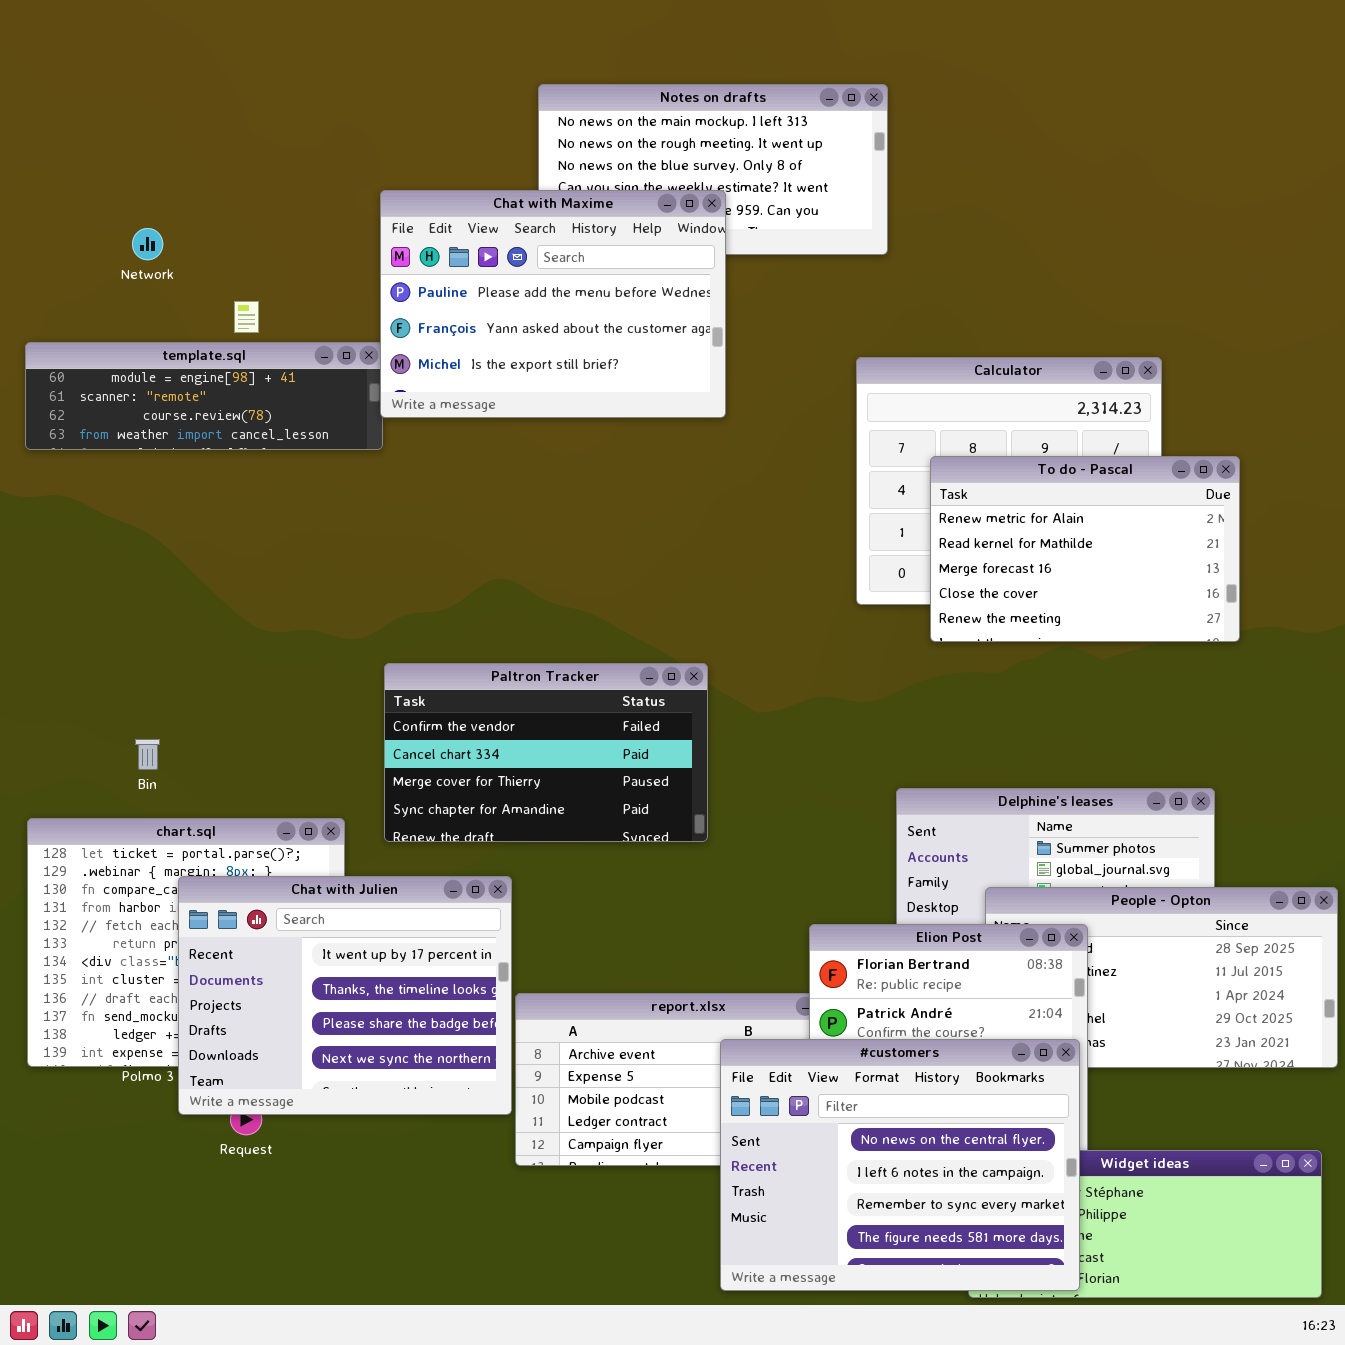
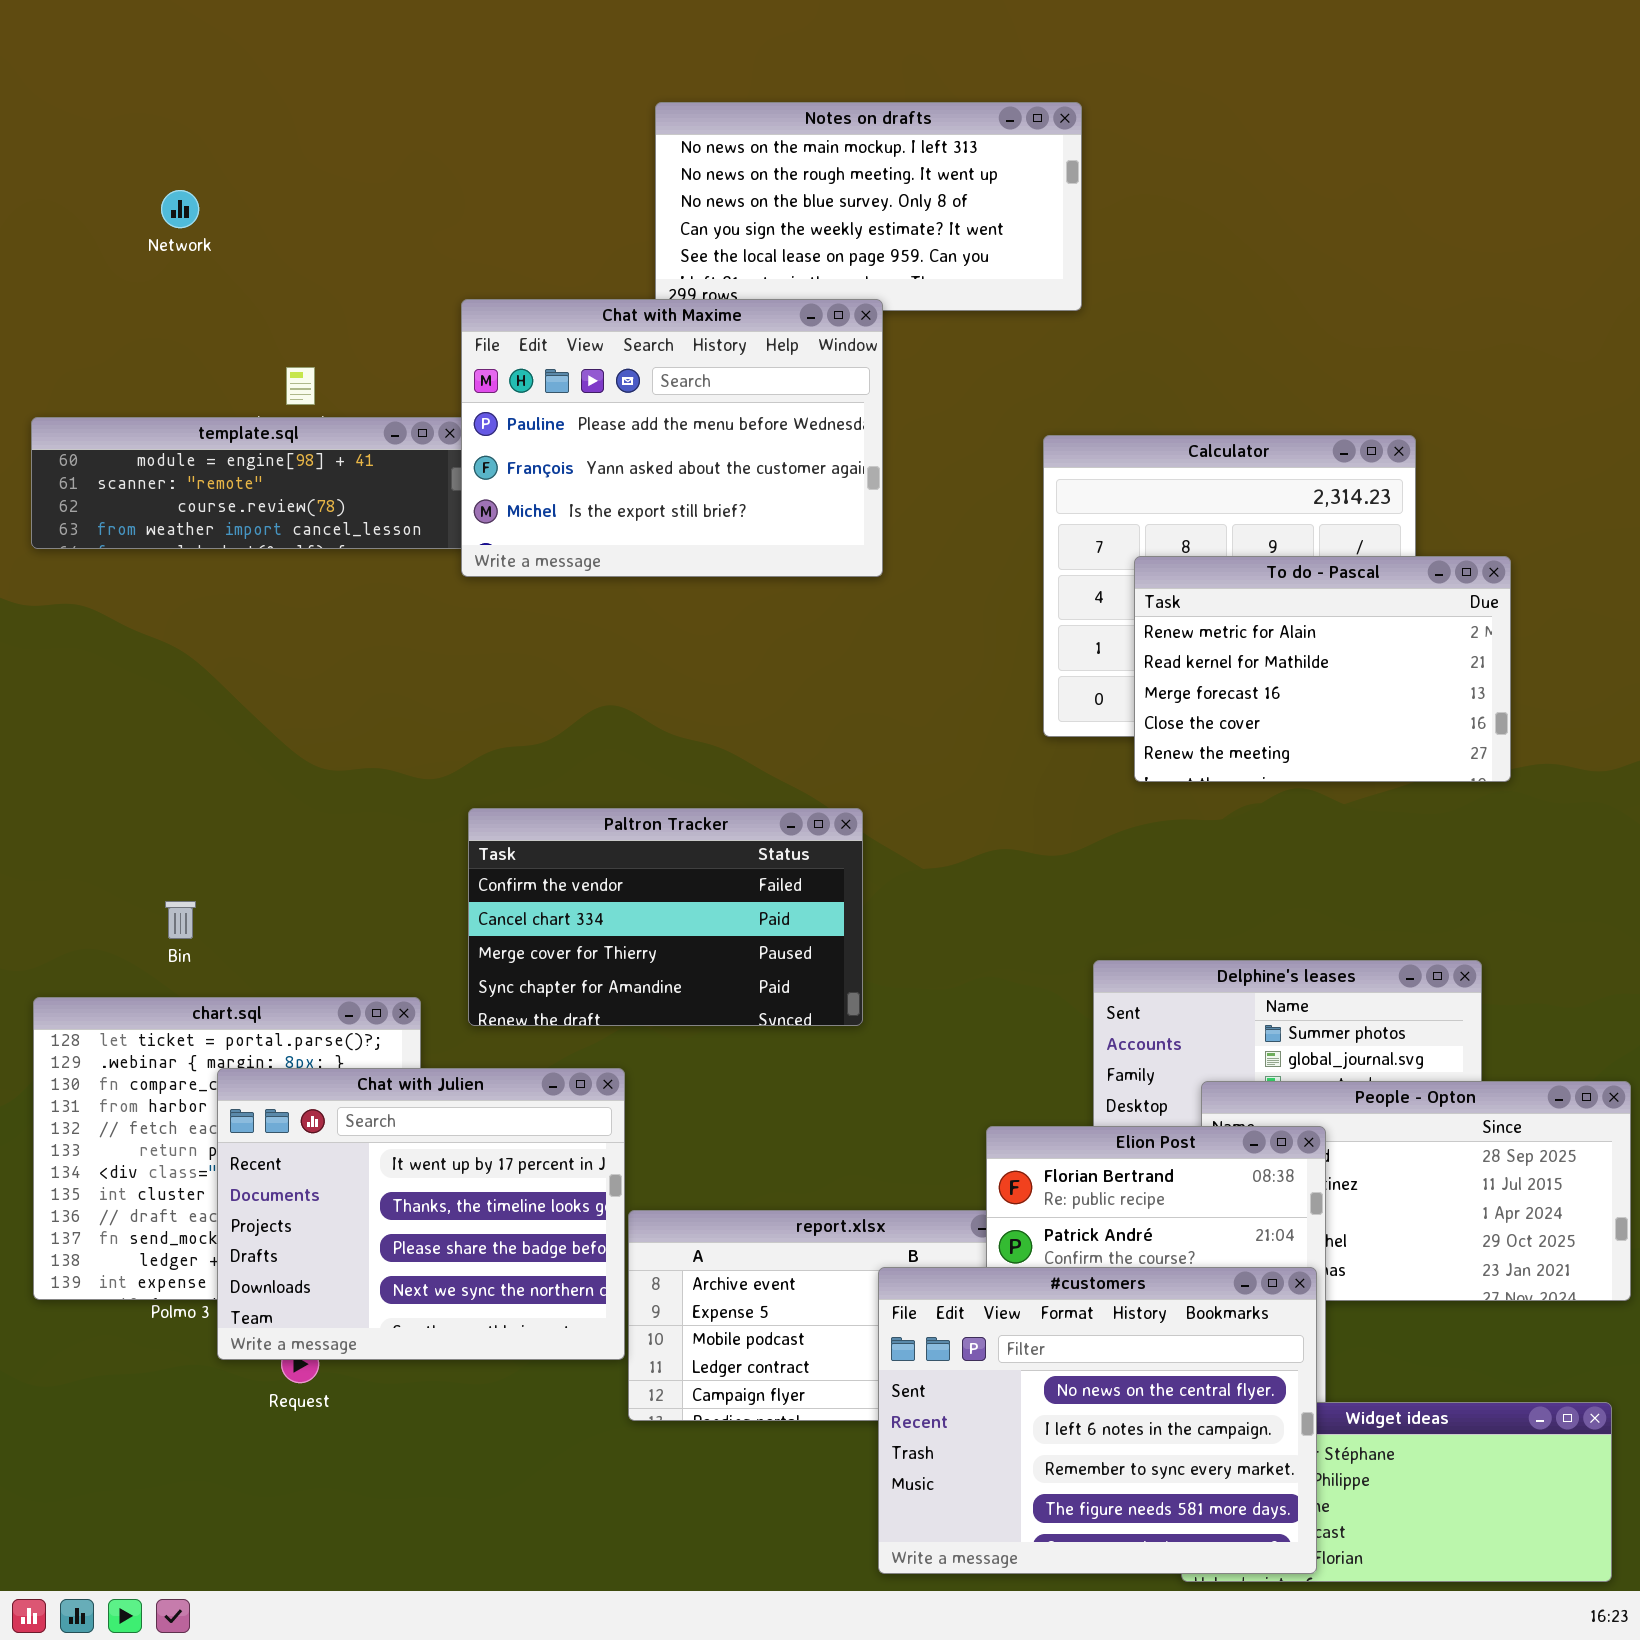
Chat with Maxime: [380,190,726,418] -> [461,299,883,577], moved
Network: [132,228,163,260] -> [161,190,199,228], moved

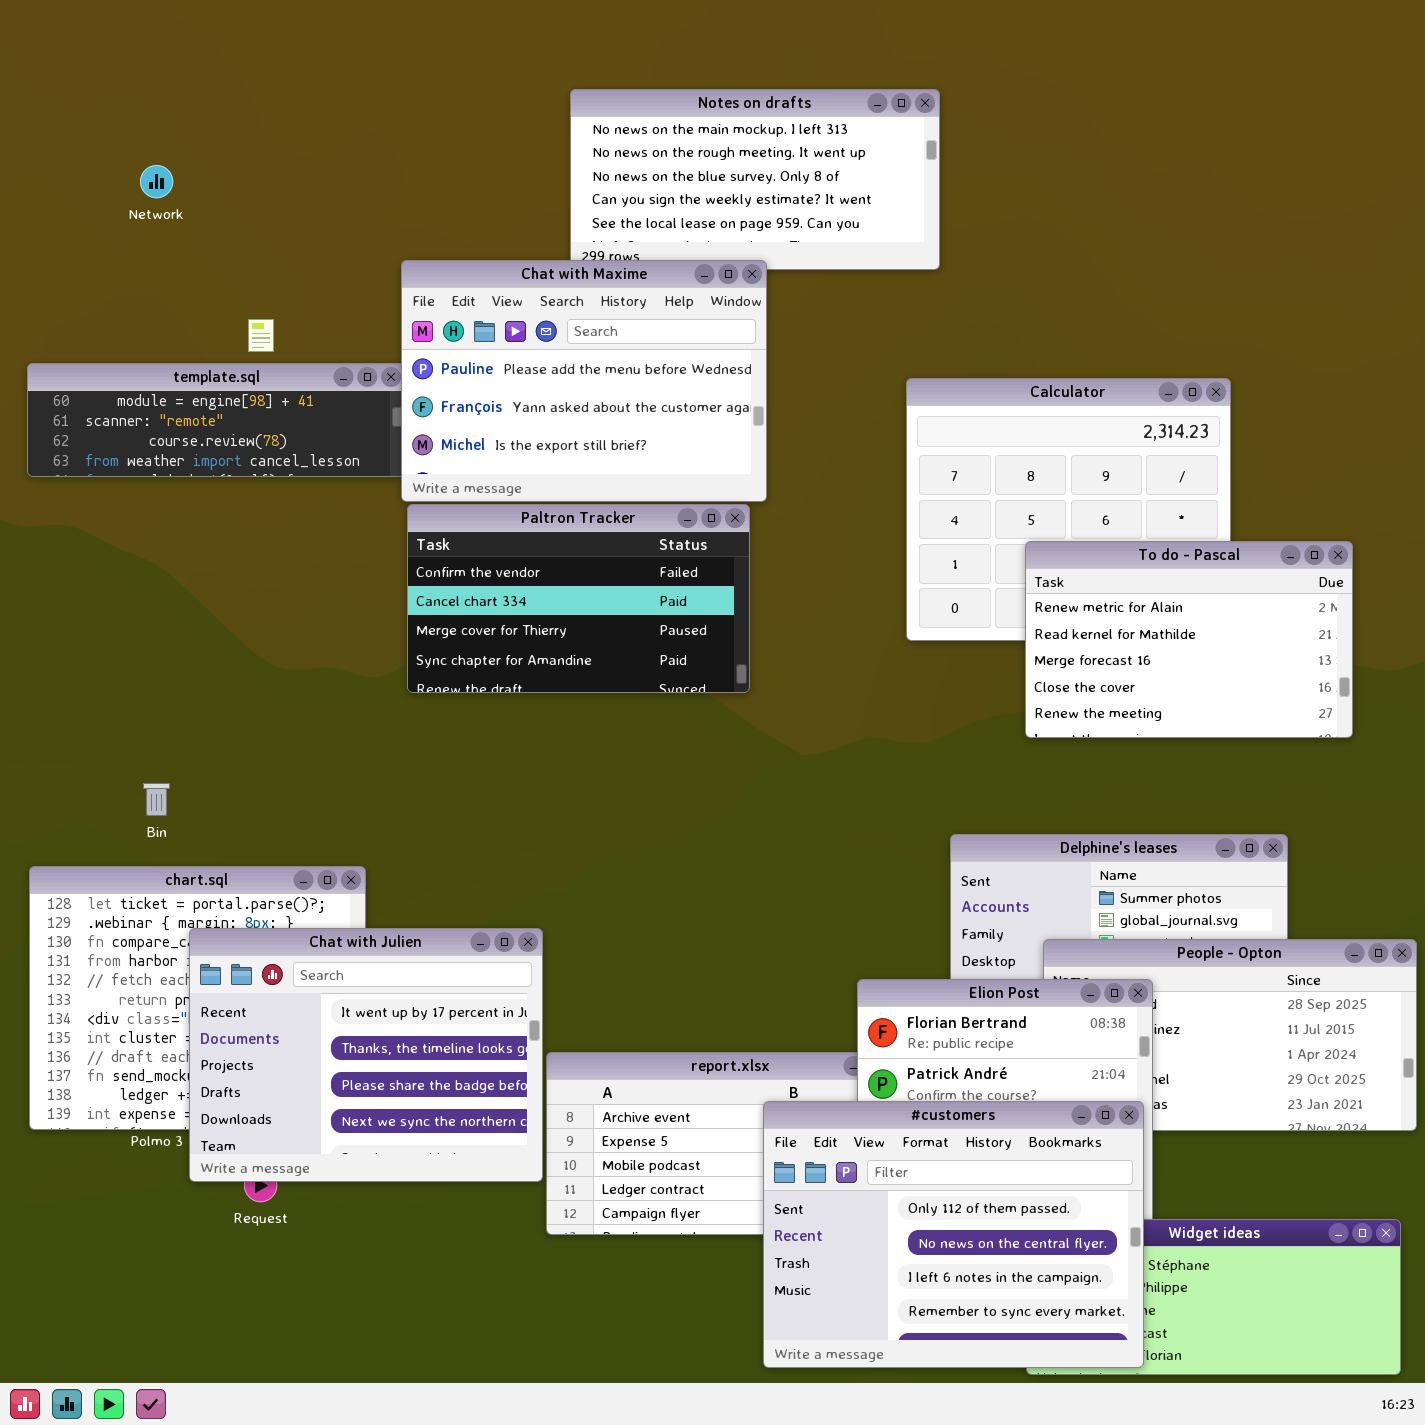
To do - Pascal: [1134,556,1511,782] -> [1025,541,1353,738], moved
Paltron Tracker: [468,808,863,1026] -> [407,504,750,693], moved
#customers: [878,1267,1317,1574] -> [763,1101,1144,1368], scrolled up 1 row

